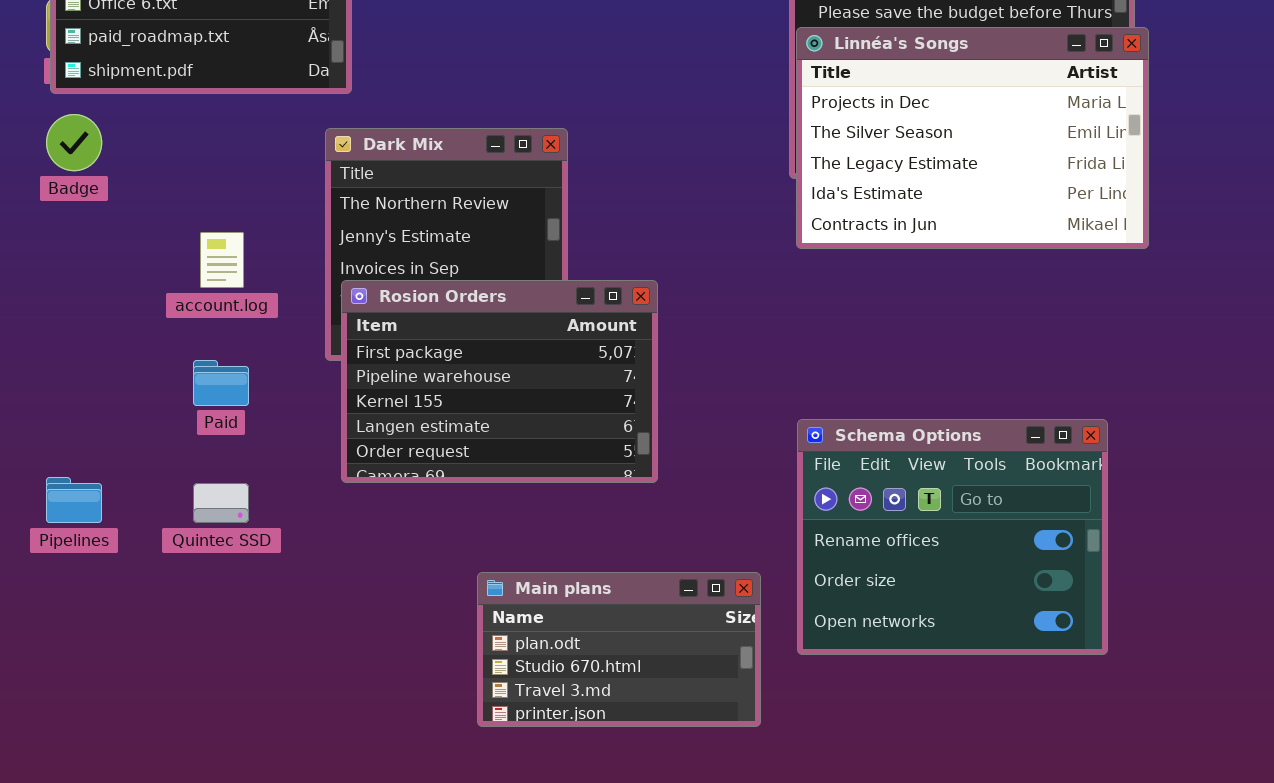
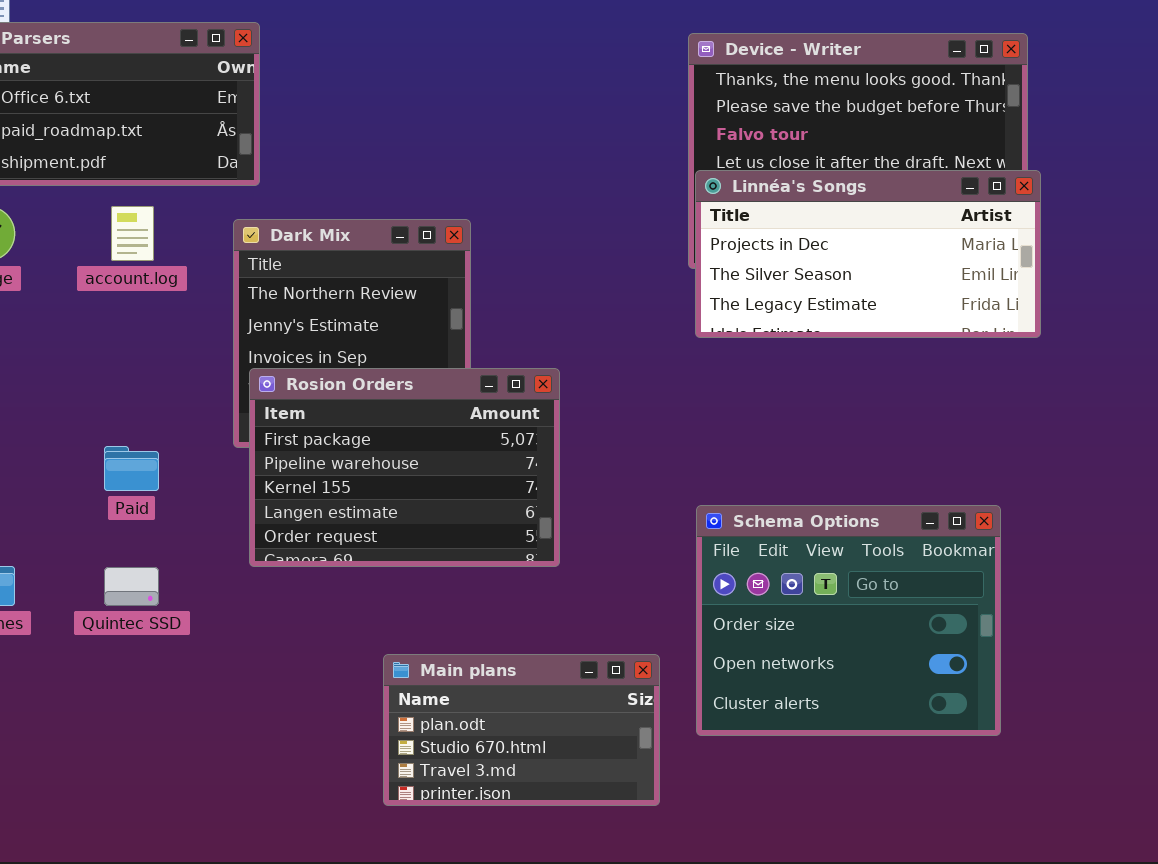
Linnéa's Songs: [796,27,1149,249] -> [695,170,1041,338], resized
account.log: [200,232,244,288] -> [111,206,154,261], moved
Schema Options: [797,419,1108,655] -> [696,505,1001,736], scrolled down 1 row

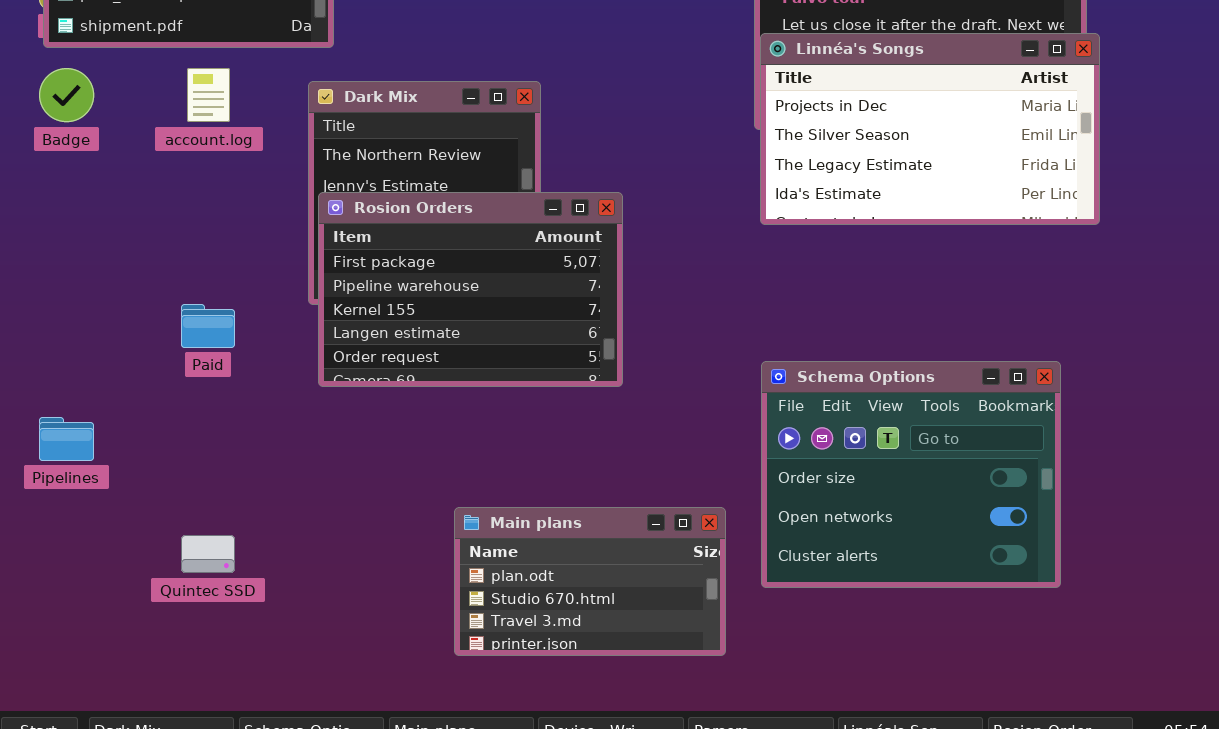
Linnéa's Songs: [695,170,1041,338] -> [760,33,1100,225], resized
Rosion Orders: [249,368,560,567] -> [318,192,623,387], moved
Quintec SSD: [104,567,159,606] -> [181,535,235,573], moved

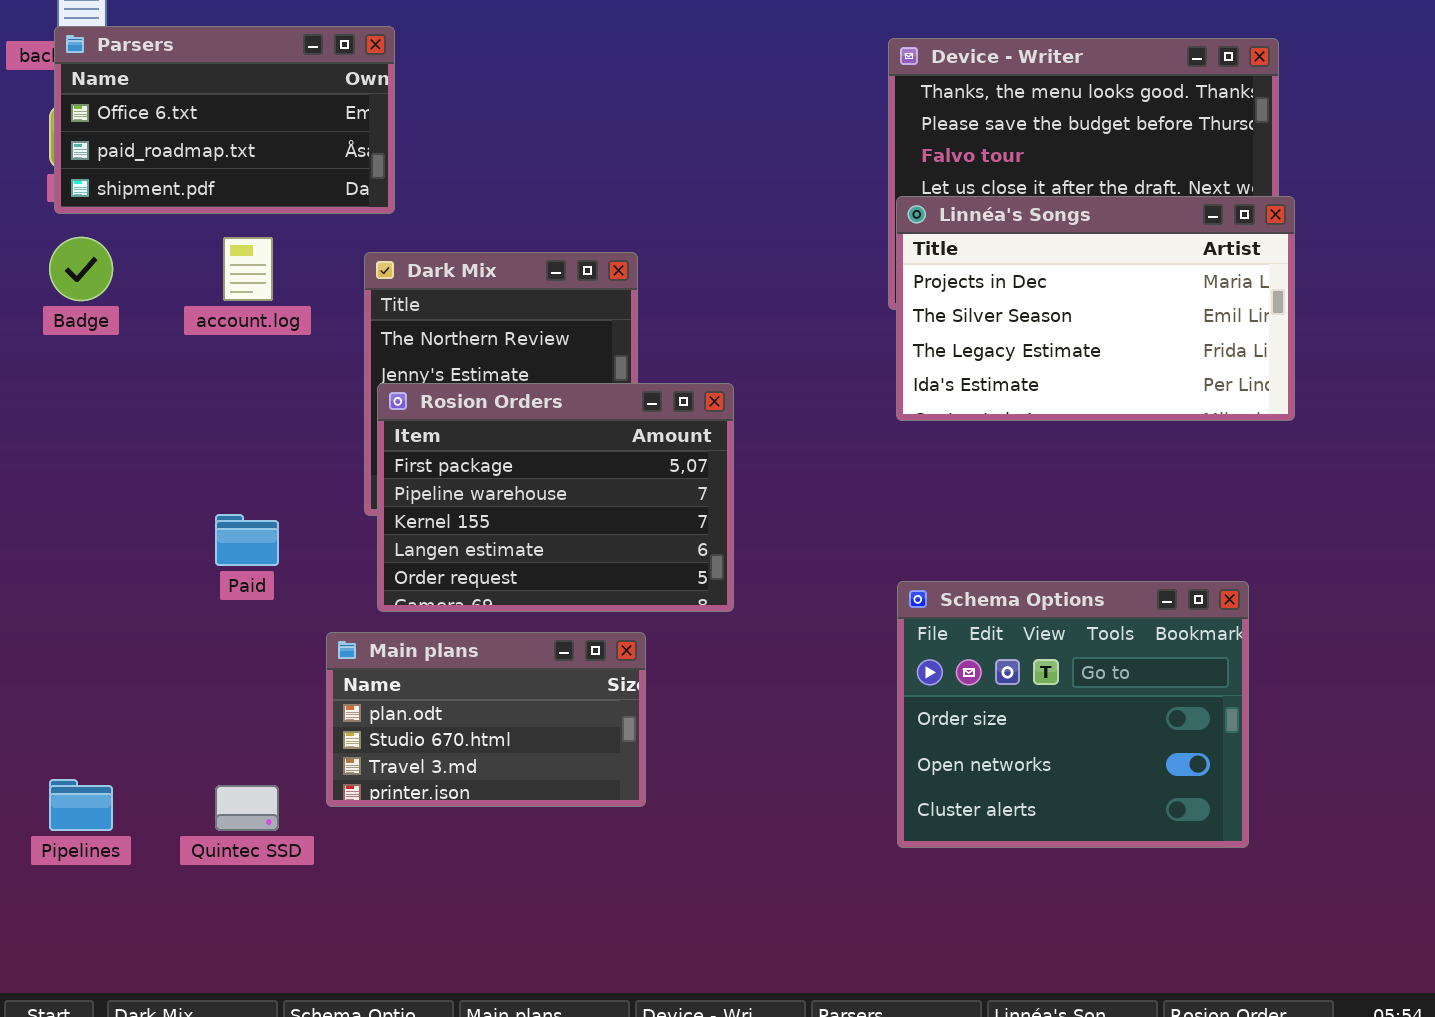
Pipelines: [39,417,94,461] -> [49,779,113,831], moved
Main plans: [454,507,726,656] -> [326,632,646,807], moved

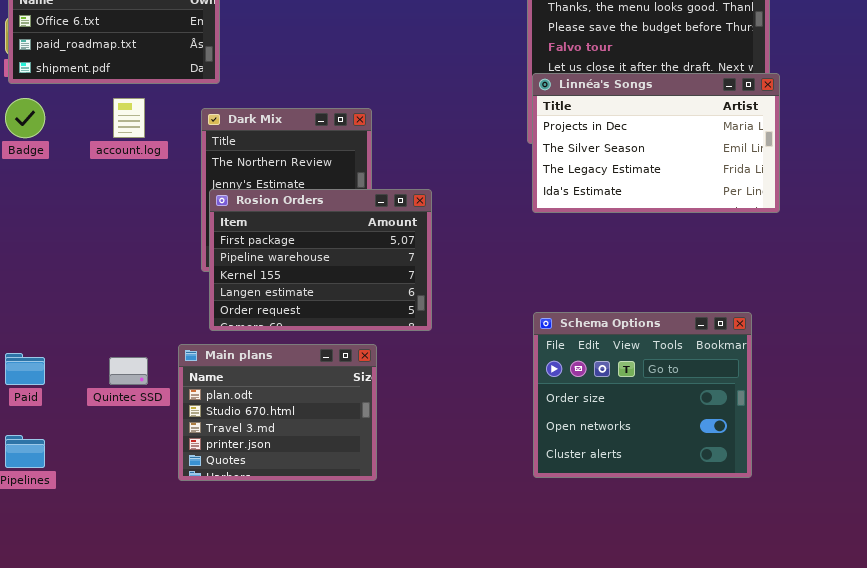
Paid: [215,514,279,566] -> [5,353,45,385], moved
Main plans: [326,632,646,807] -> [178,344,377,481], resized
Quintec SSD: [215,785,279,831] -> [109,357,148,385], moved

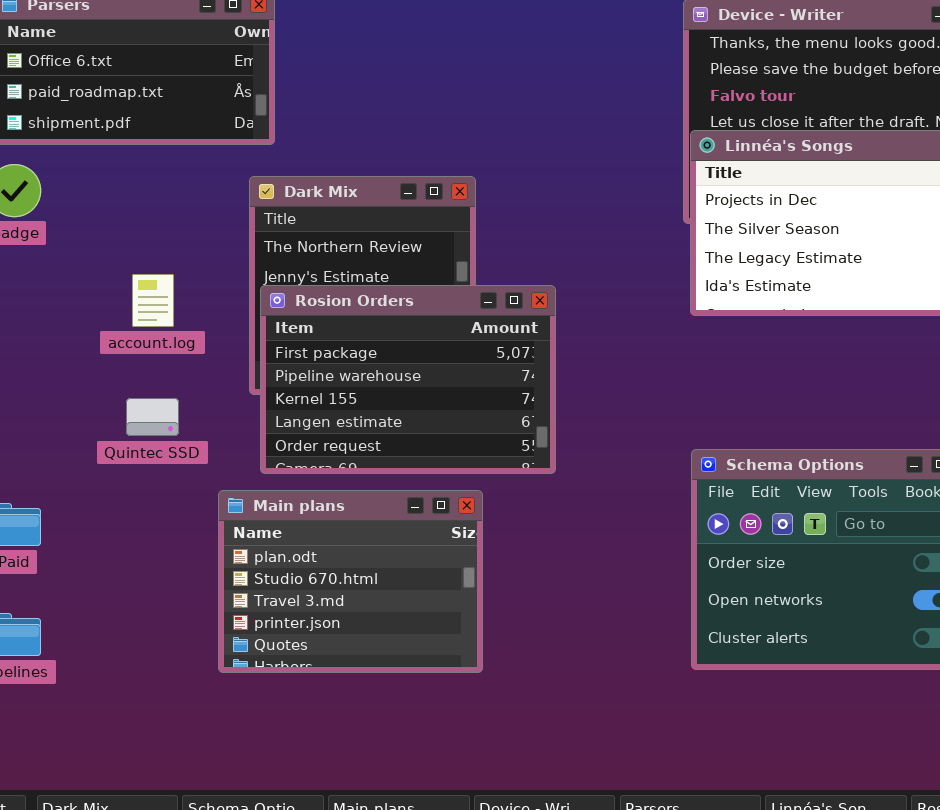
account.log: [113,98,145,138] -> [132,274,174,327], moved
Quintec SSD: [109,357,148,385] -> [126,398,179,436], moved

